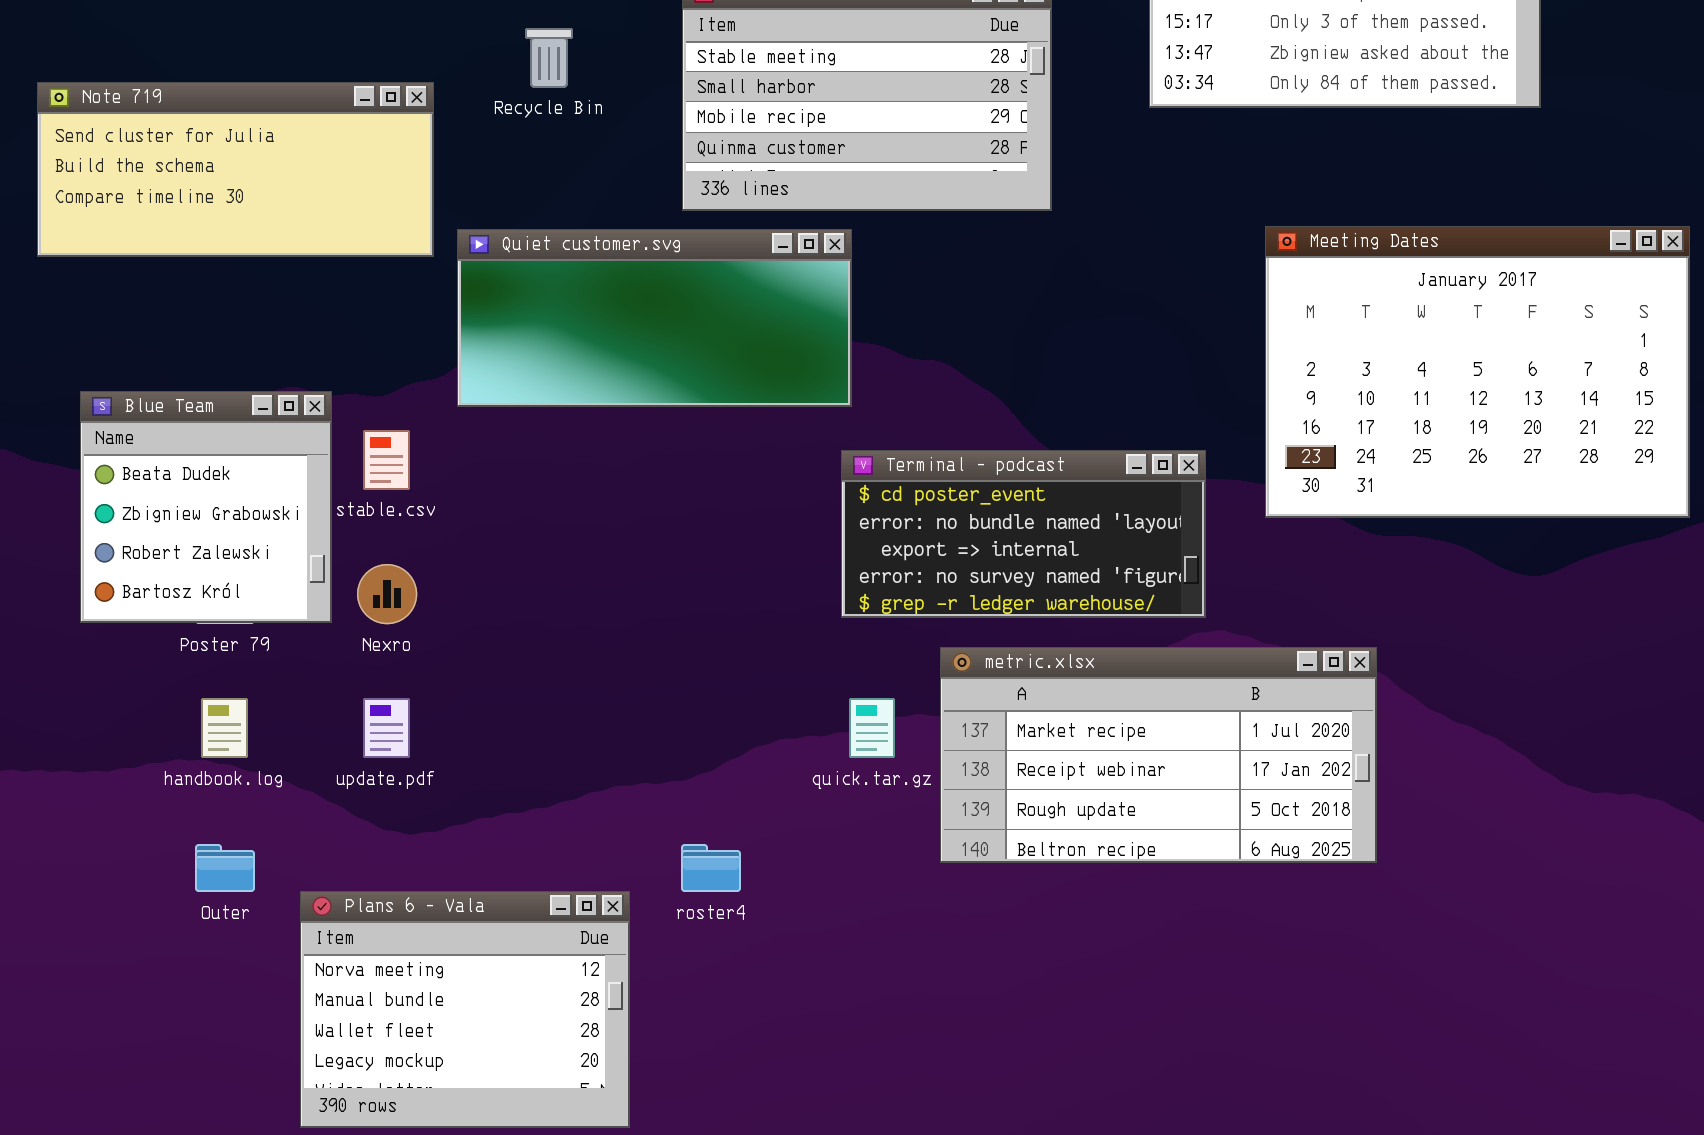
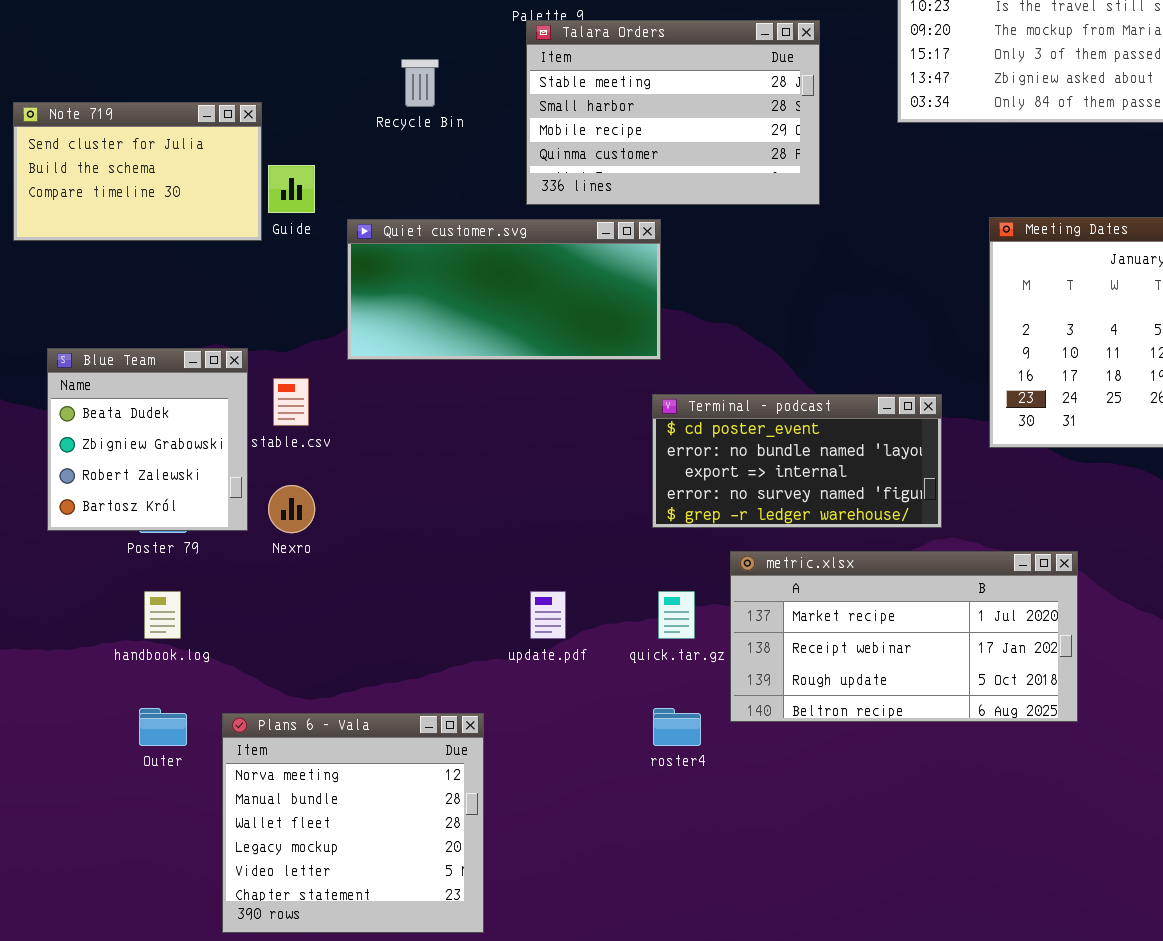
Note 719: [37,82,434,257] -> [13,102,262,241], resized
update.pdf: [363,698,410,758] -> [530,591,566,639], moved
roster4: [681,844,741,892] -> [653,708,701,746], moved
Plans 6 - Vala: [300,891,630,1128] -> [222,713,484,933], resized

